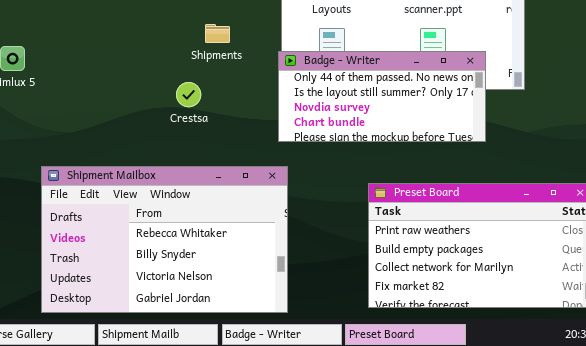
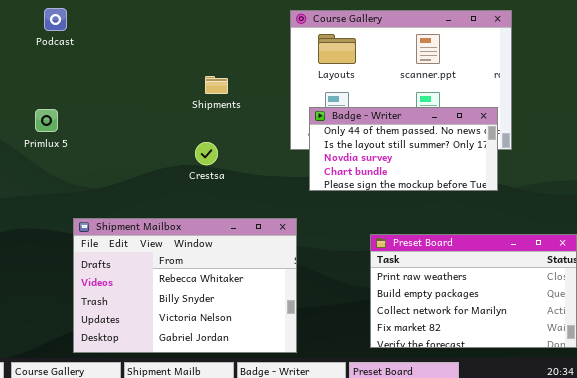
Shipments: [205,24,230,43] -> [205,76,228,94], moved
Badge - Writer: [278,51,486,142] -> [309,107,498,191], moved

